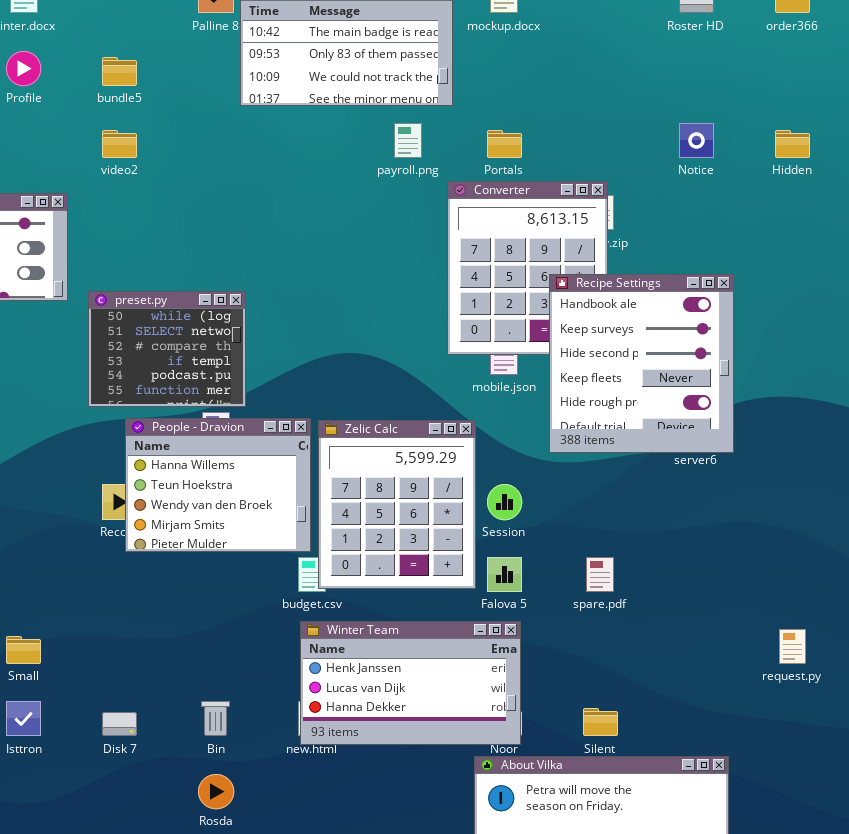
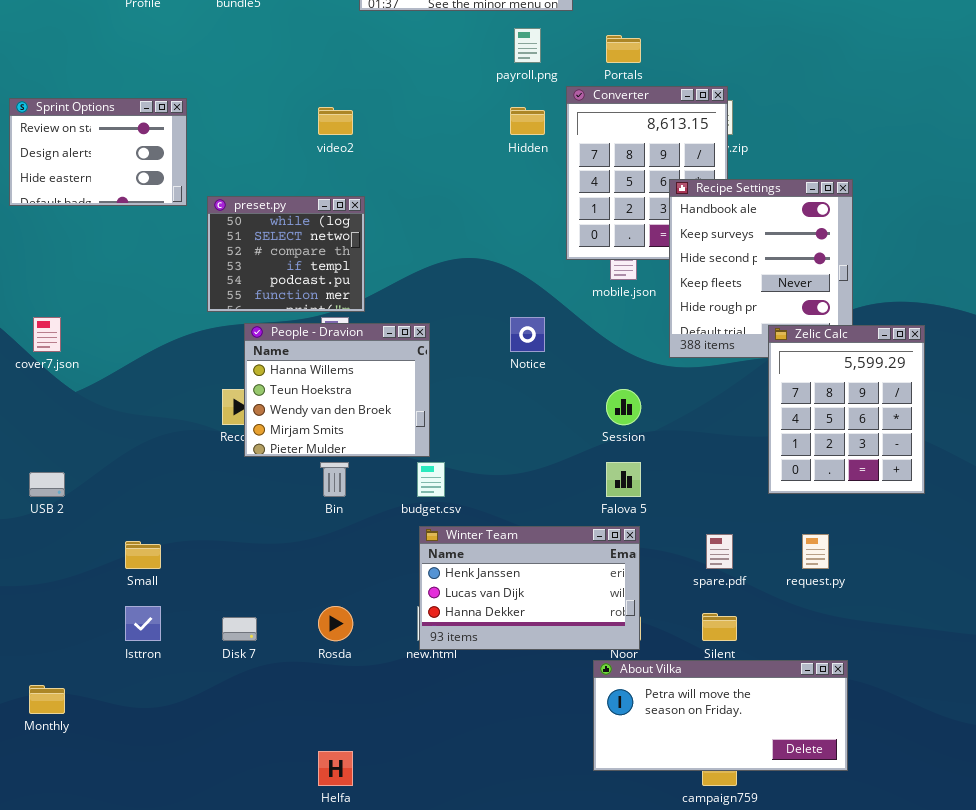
Notice: [679,123,714,158] -> [510,317,545,352], moved
video2: [102,130,137,158] -> [318,107,353,135], moved
Hidden: [775,130,810,158] -> [510,107,545,135], moved
Zelic Calc: [318,420,476,589] -> [768,325,925,494], moved
spare.pdf: [586,557,614,592] -> [706,534,733,569], moved
request.py: [779,629,806,664] -> [802,534,829,569], moved
Bin: [201,701,230,736] -> [320,462,349,497], moved
Rosda: [198,774,234,809] -> [318,606,353,641], moved

